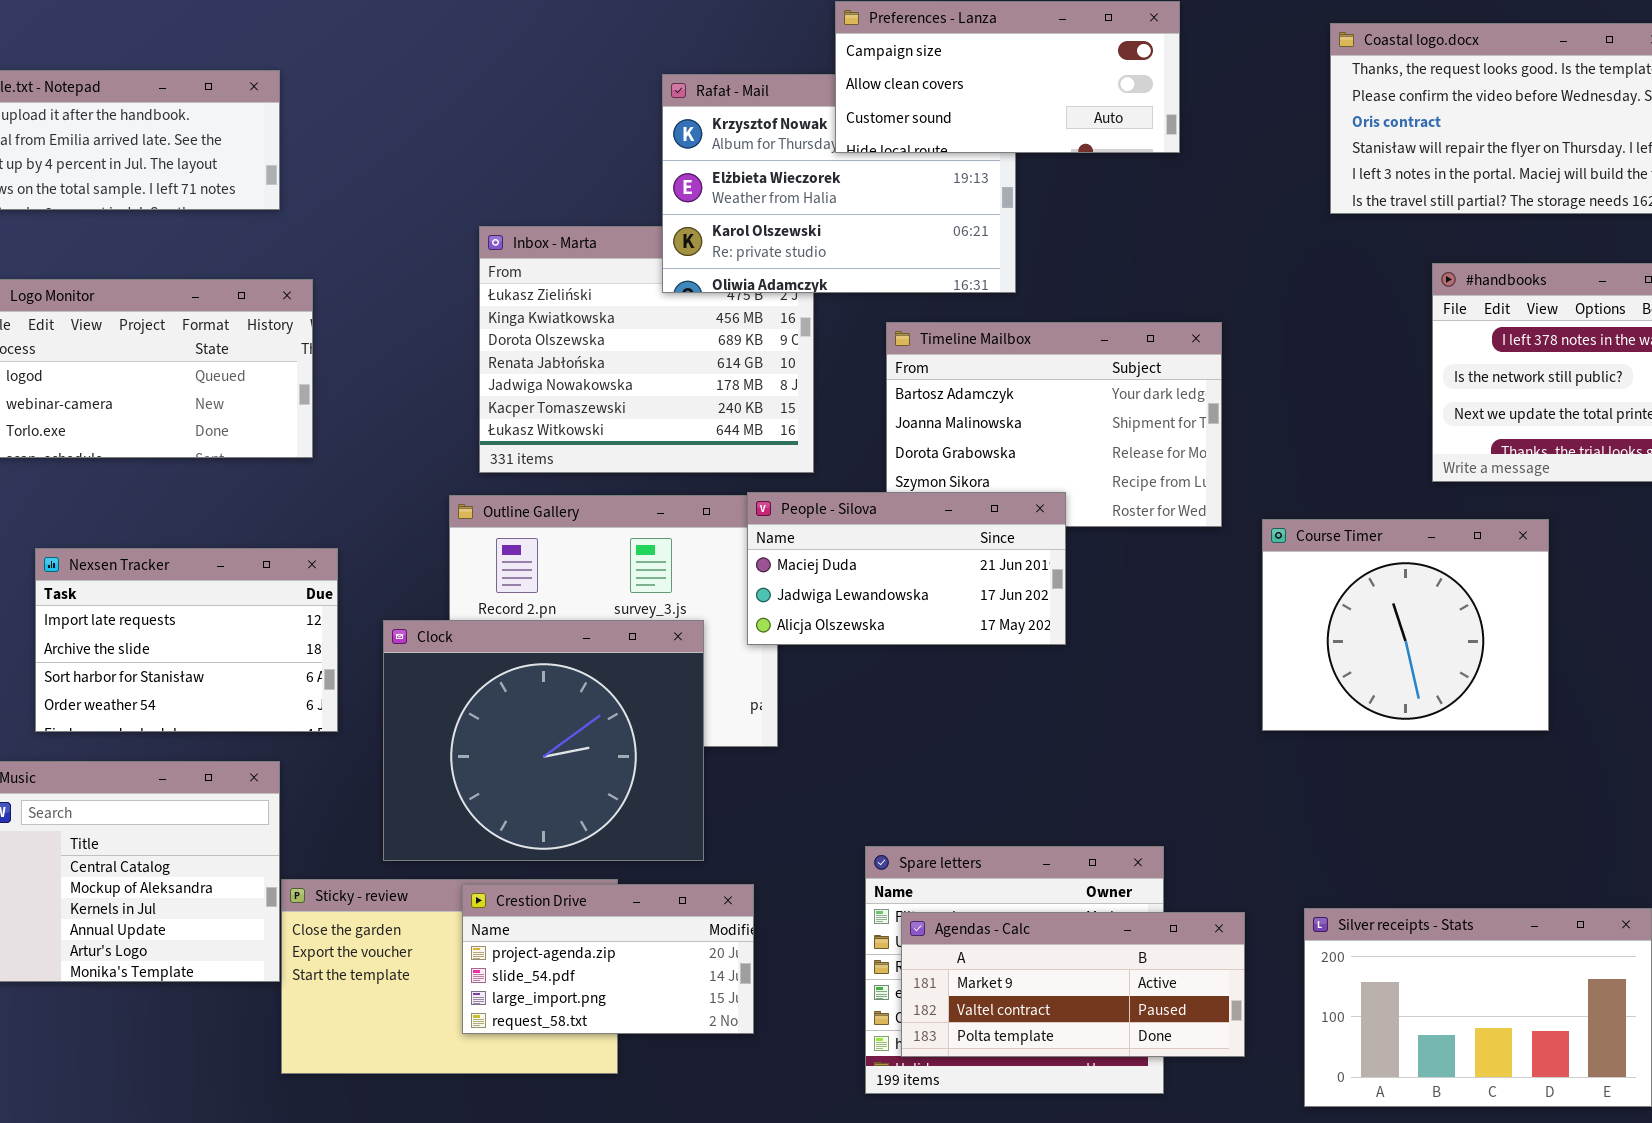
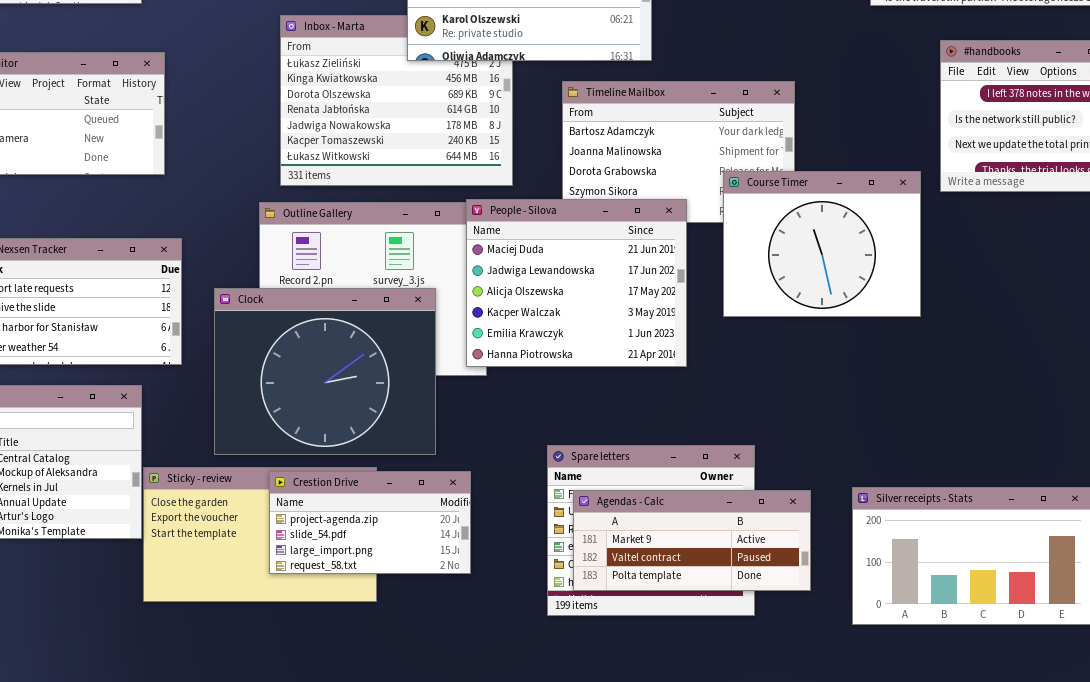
People - Silova: [747,492,1066,645] -> [466,199,687,367], resized
Course Timer: [1262,519,1549,731] -> [723,171,921,317], moved

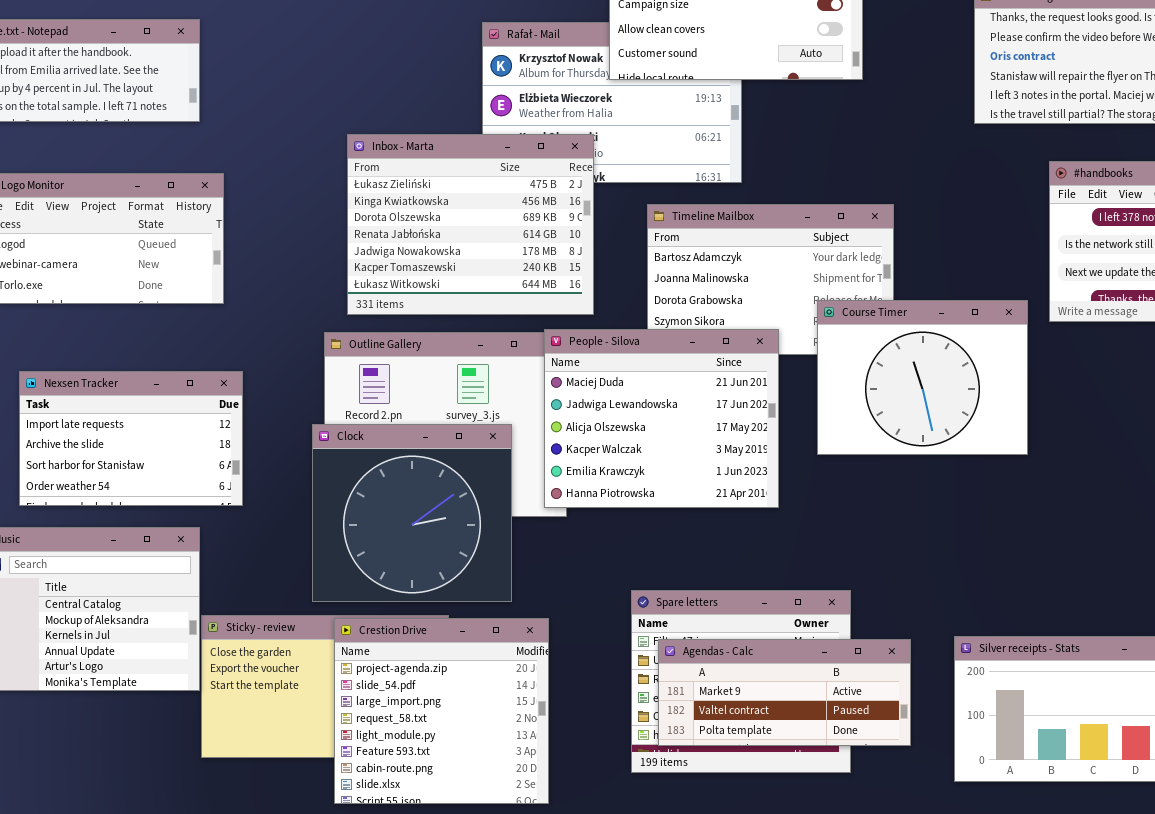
Inbox - Marta: [280,15,513,186] -> [347,134,594,315], raised
Clock: [214,288,436,455] -> [312,424,512,602], resized
Crestion Drive: [269,471,471,574] -> [334,618,549,804], resized

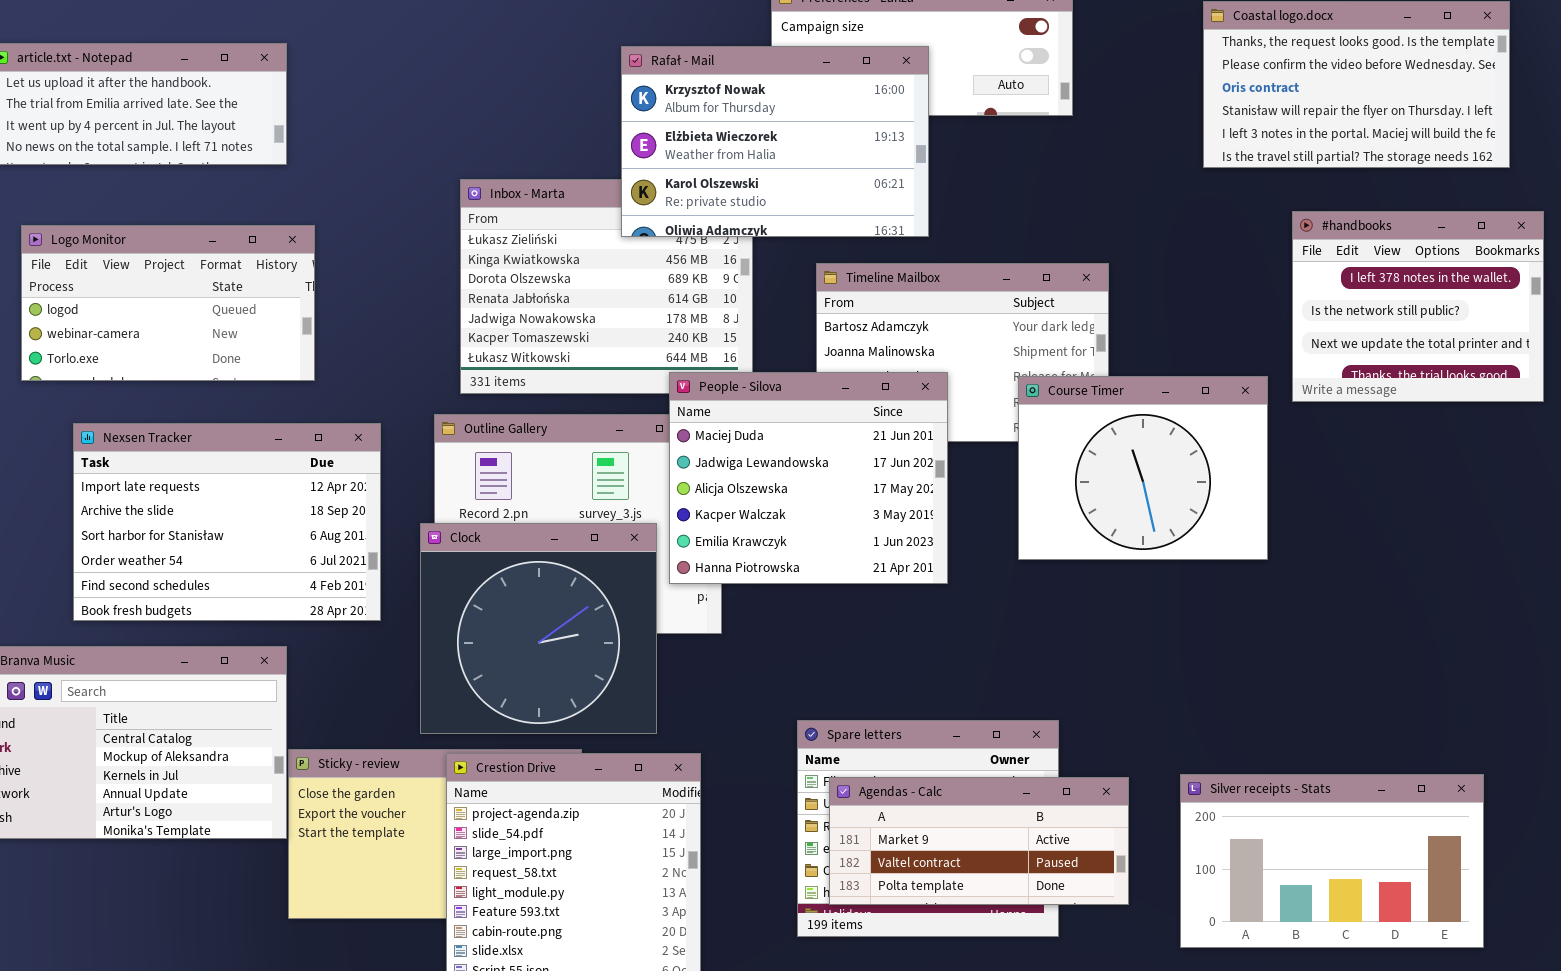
Rafał - Mail: [482,22,742,183] -> [621,46,929,237], raised
People - Silova: [544,329,779,508] -> [669,372,948,584], moved
Nexsen Tracker: [19,371,243,506] -> [73,423,381,621], resized

